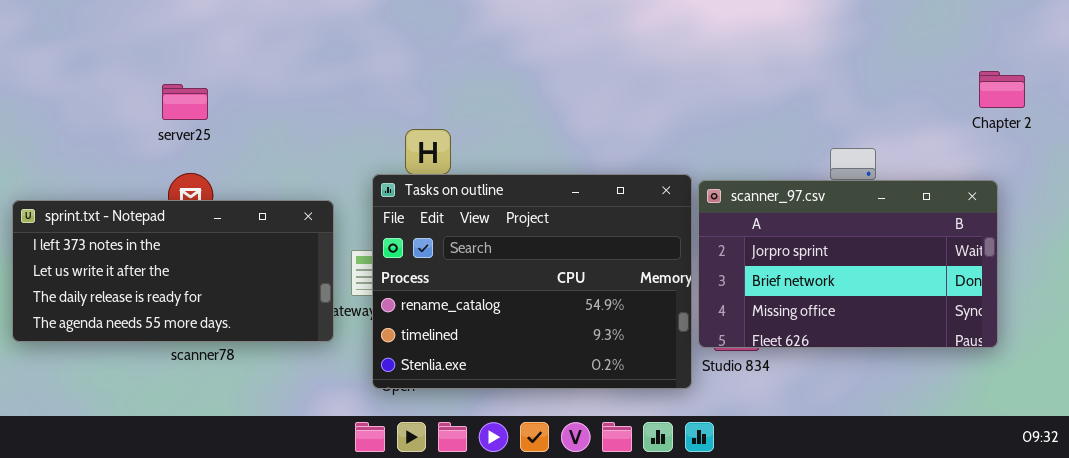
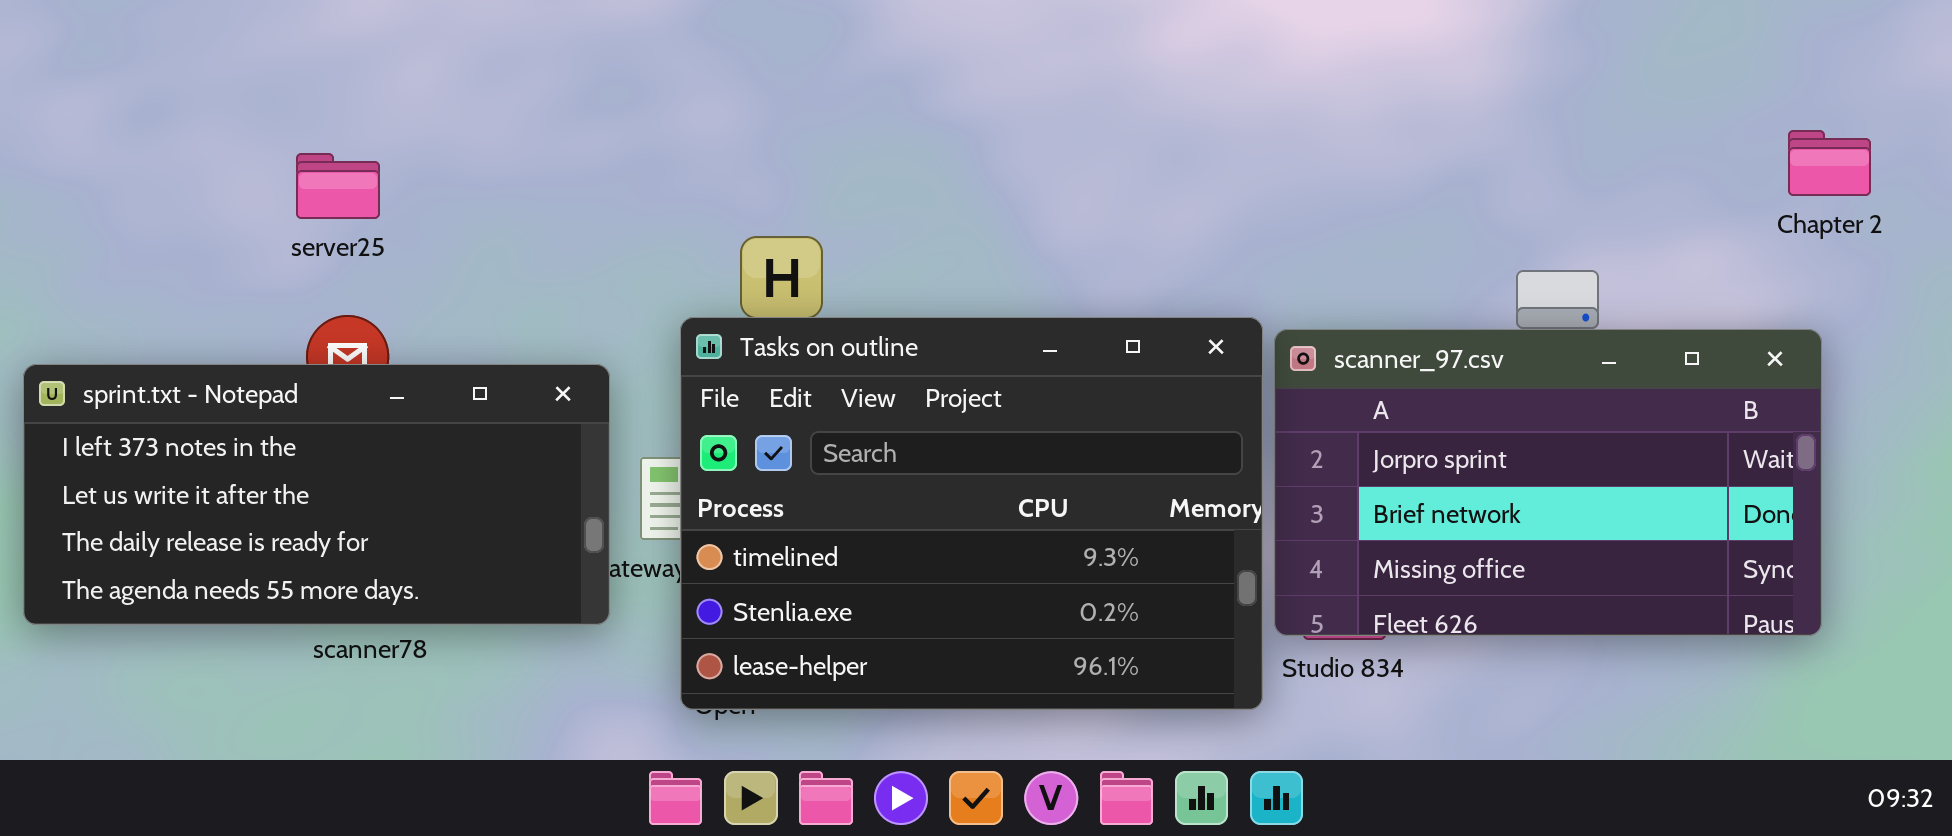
Tasks on outline: [372,174,692,389] -> [680,317,1263,710], scrolled down 1 row

